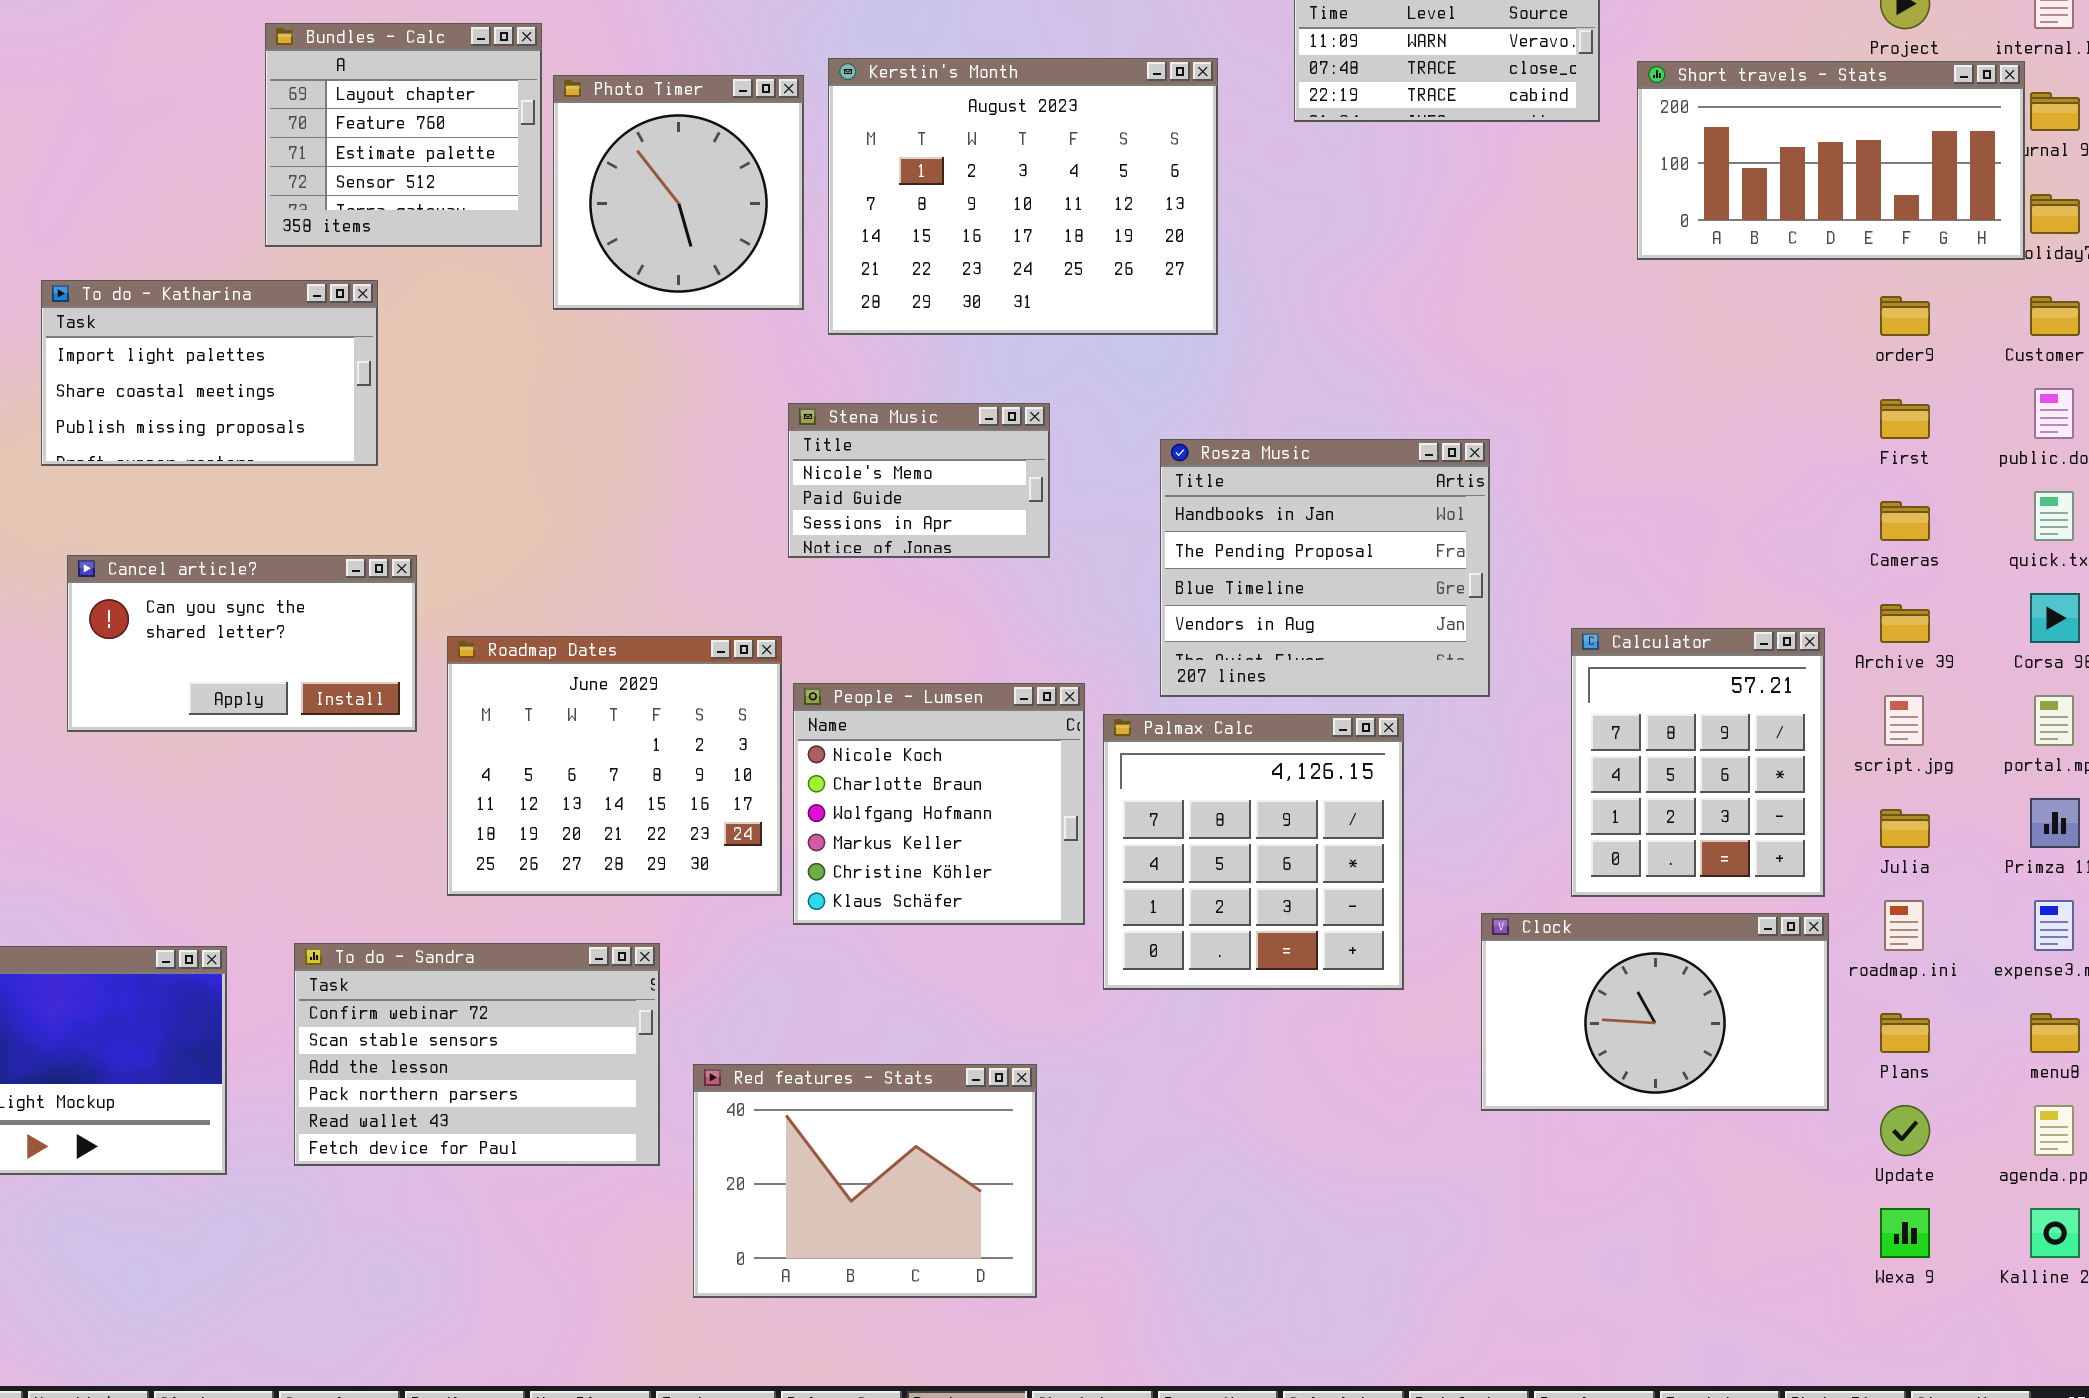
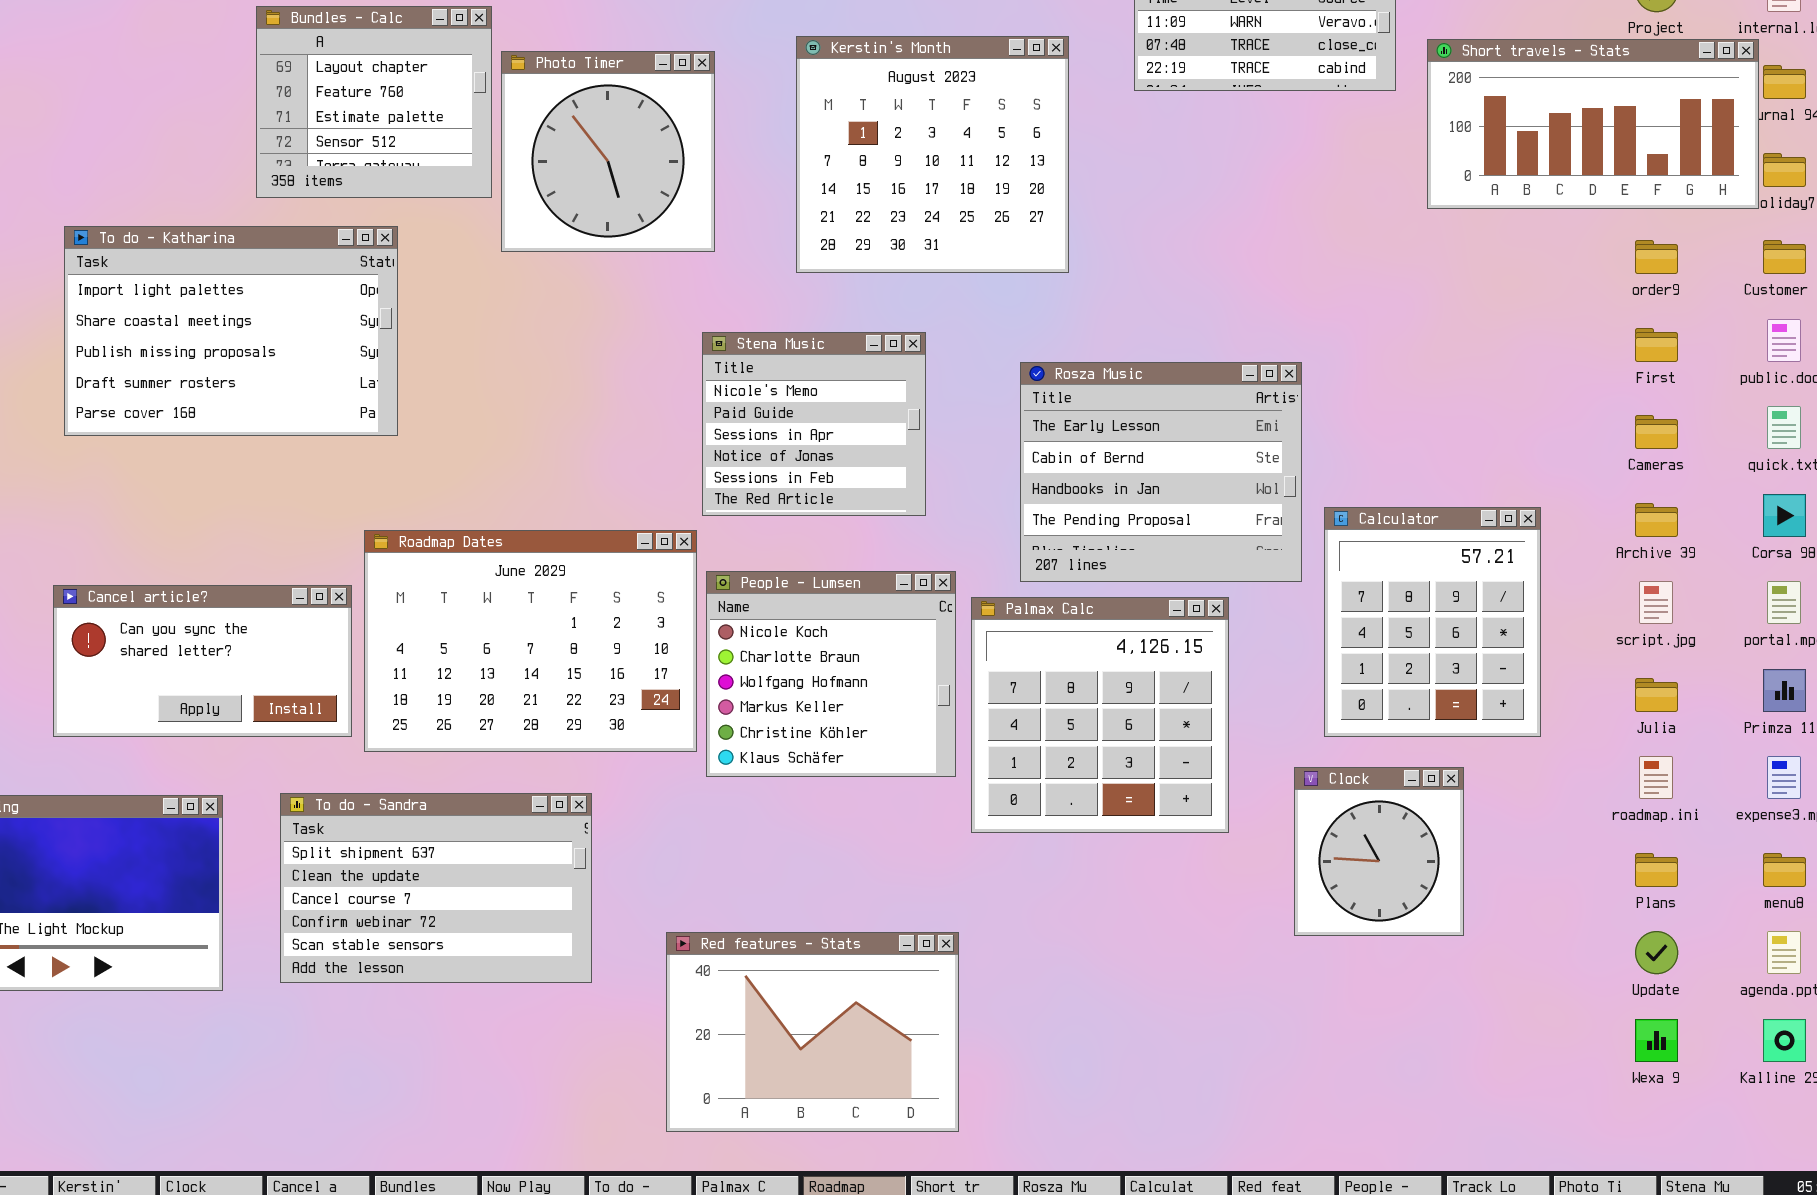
Kerstin's Month: [828,58,1218,335] -> [796,36,1069,273], resized
To do - Katharina: [41,280,378,466] -> [64,226,398,436], resized
Stena Music: [788,403,1050,558] -> [702,332,926,516], resized
Rosza Music: [1160,439,1490,697] -> [1020,362,1302,582], scrolled up 2 rows
Cancel article?: [67,555,417,732] -> [53,585,352,737], moved
Calculator: [1571,628,1825,897] -> [1324,507,1541,737], moved
Roadmap Dates: [447,636,782,896] -> [364,530,697,752], resized
Clock: [1481,913,1829,1111] -> [1294,767,1464,936], resized
To do - Sandra: [294,943,660,1166] -> [280,793,592,983], scrolled up 3 rows
Red features - Stats: [693,1064,1037,1298] -> [666,932,959,1132], moved

